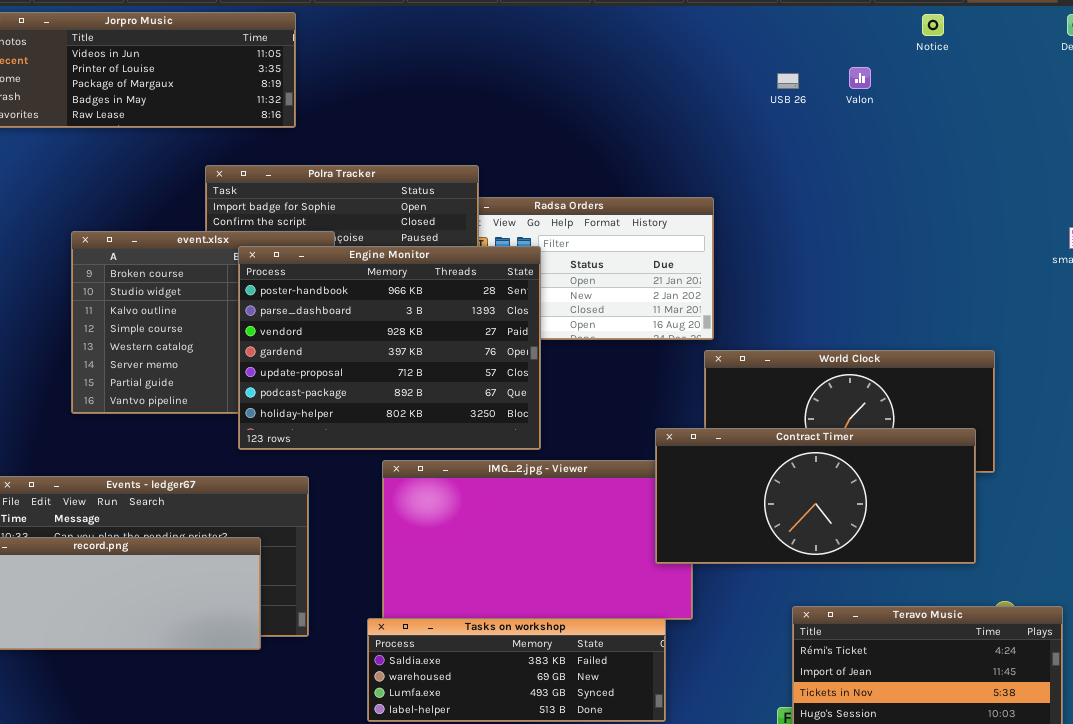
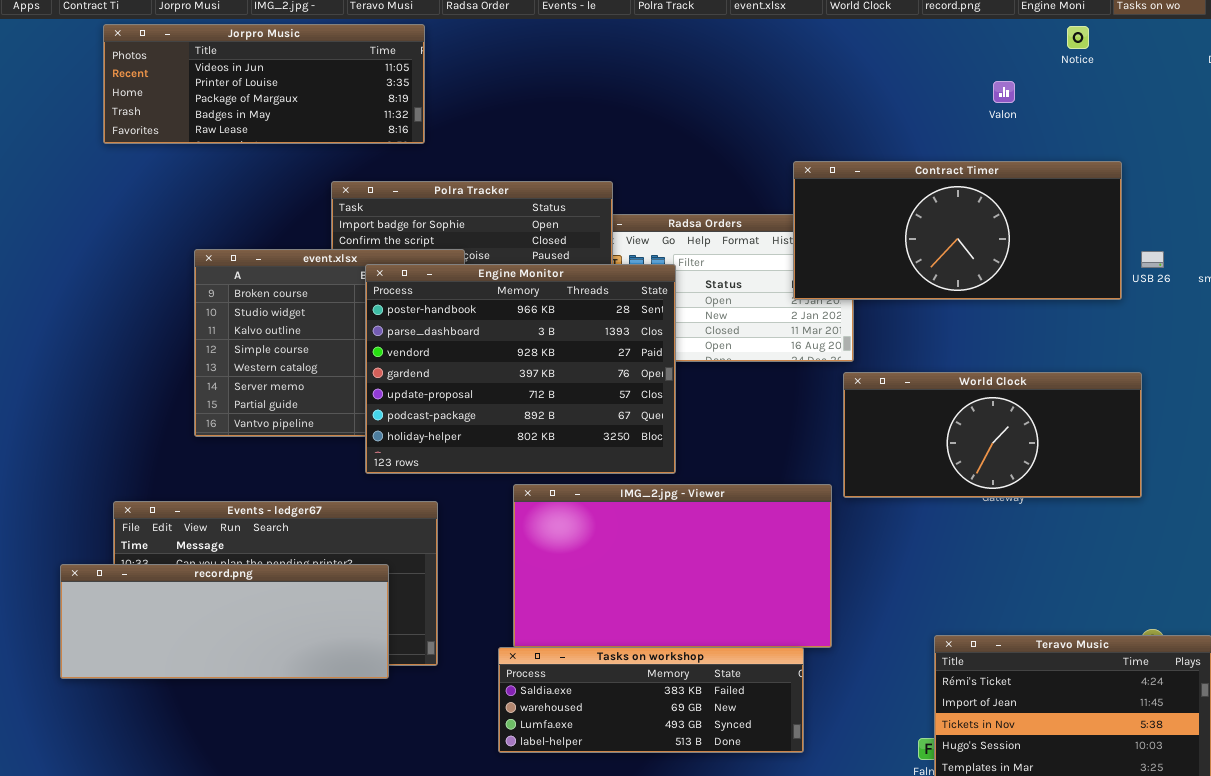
USB 26: [777,73,799,89] -> [1141,251,1164,268], moved
Contract Timer: [655,428,976,564] -> [793,161,1122,300], moved

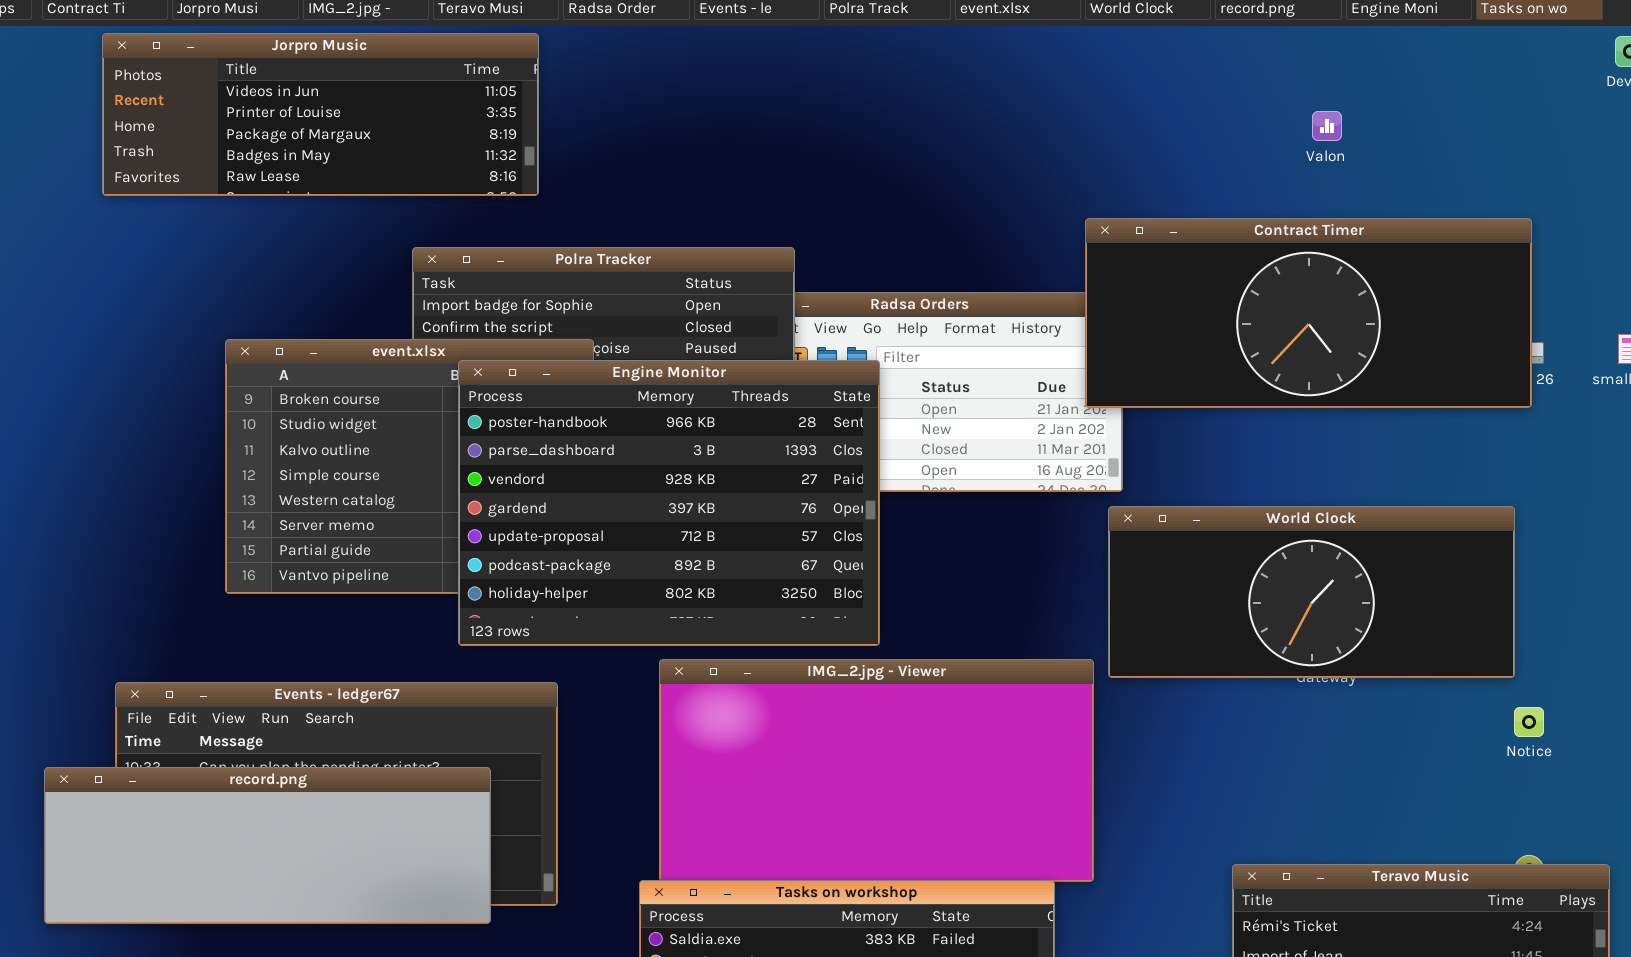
Notice: [1067,26,1089,49] -> [1514,707,1544,737], moved
Contract Timer: [793,161,1122,300] -> [1085,218,1532,408], moved

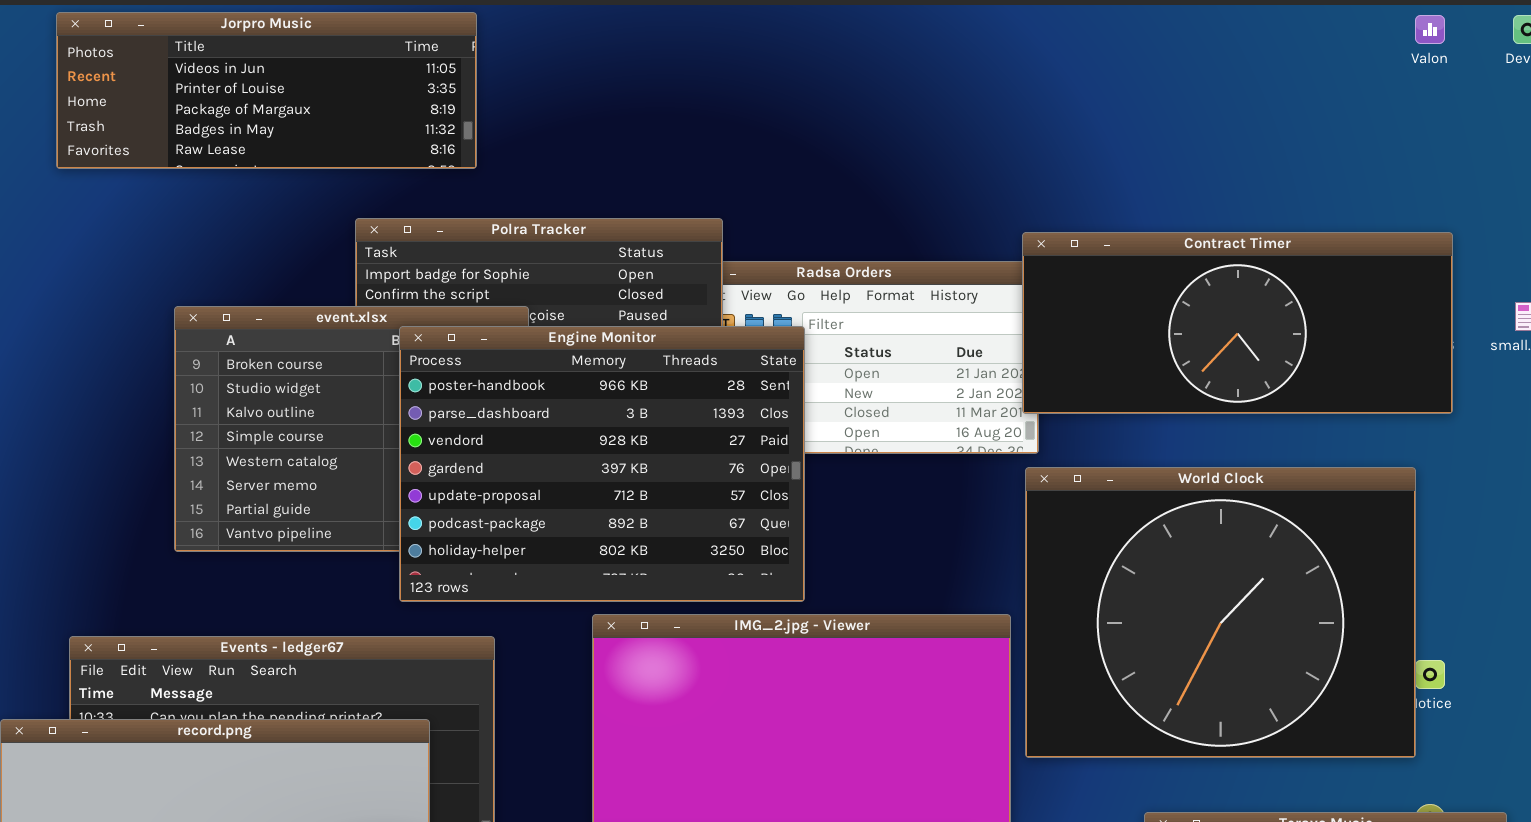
Valon: [1312,111,1342,141] -> [1415,15,1445,44], moved
Contract Timer: [1085,218,1532,408] -> [1022,232,1453,414], moved
World Clock: [1108,506,1515,678] -> [1025,467,1416,758], resized

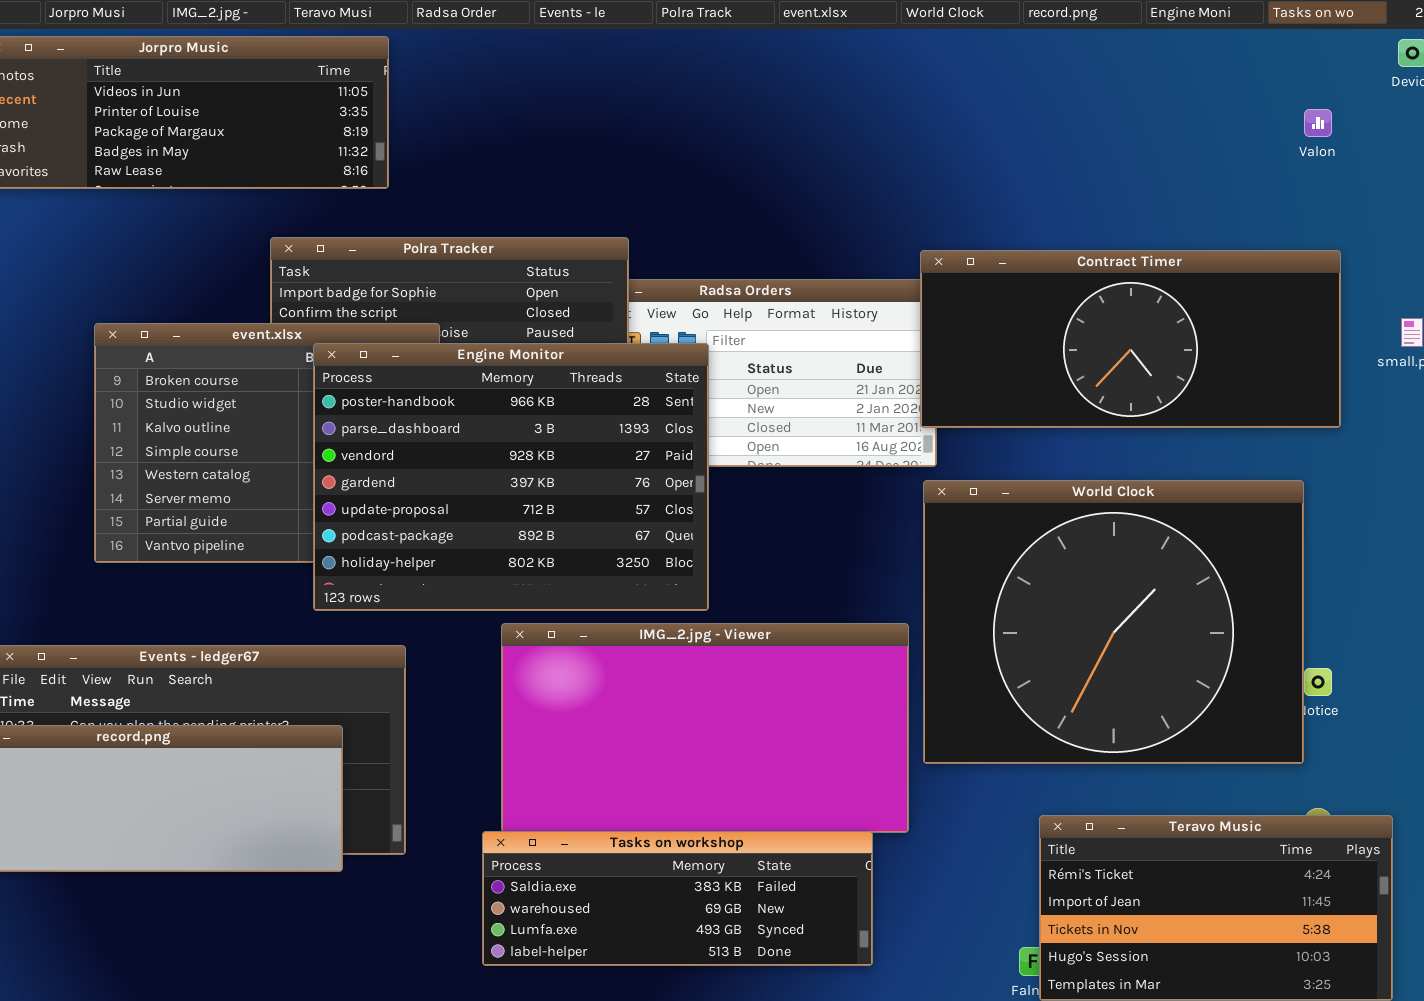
Valon: [1415,15,1445,44] -> [1304,109,1332,137], moved

